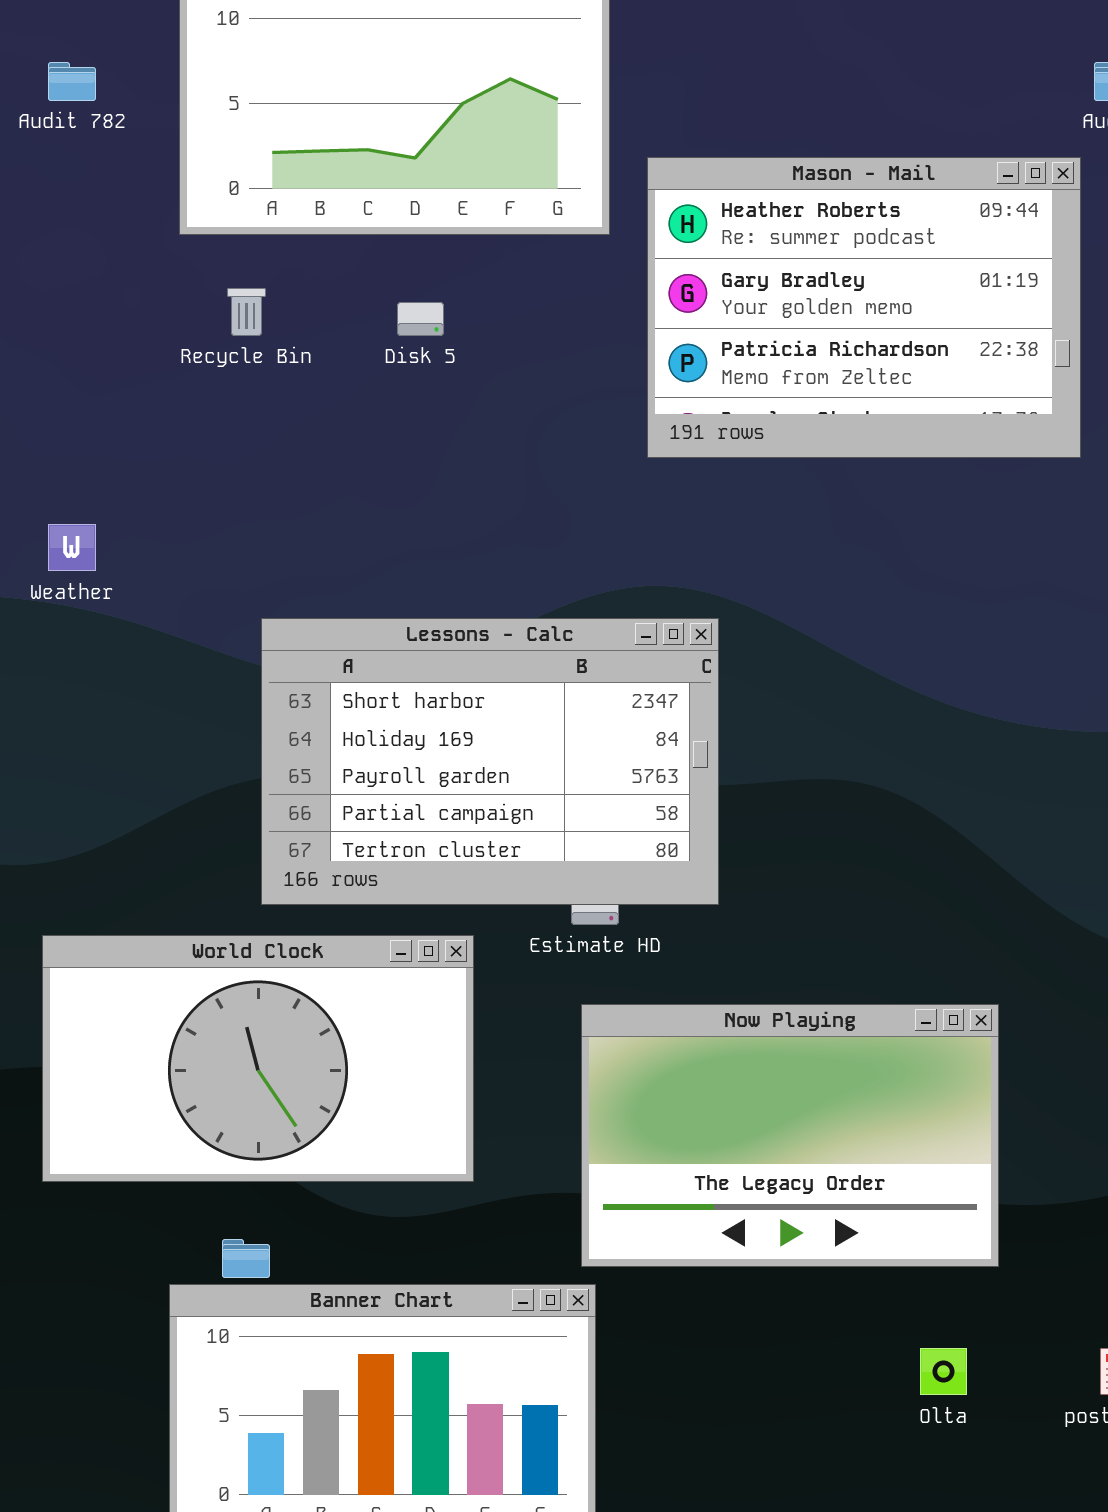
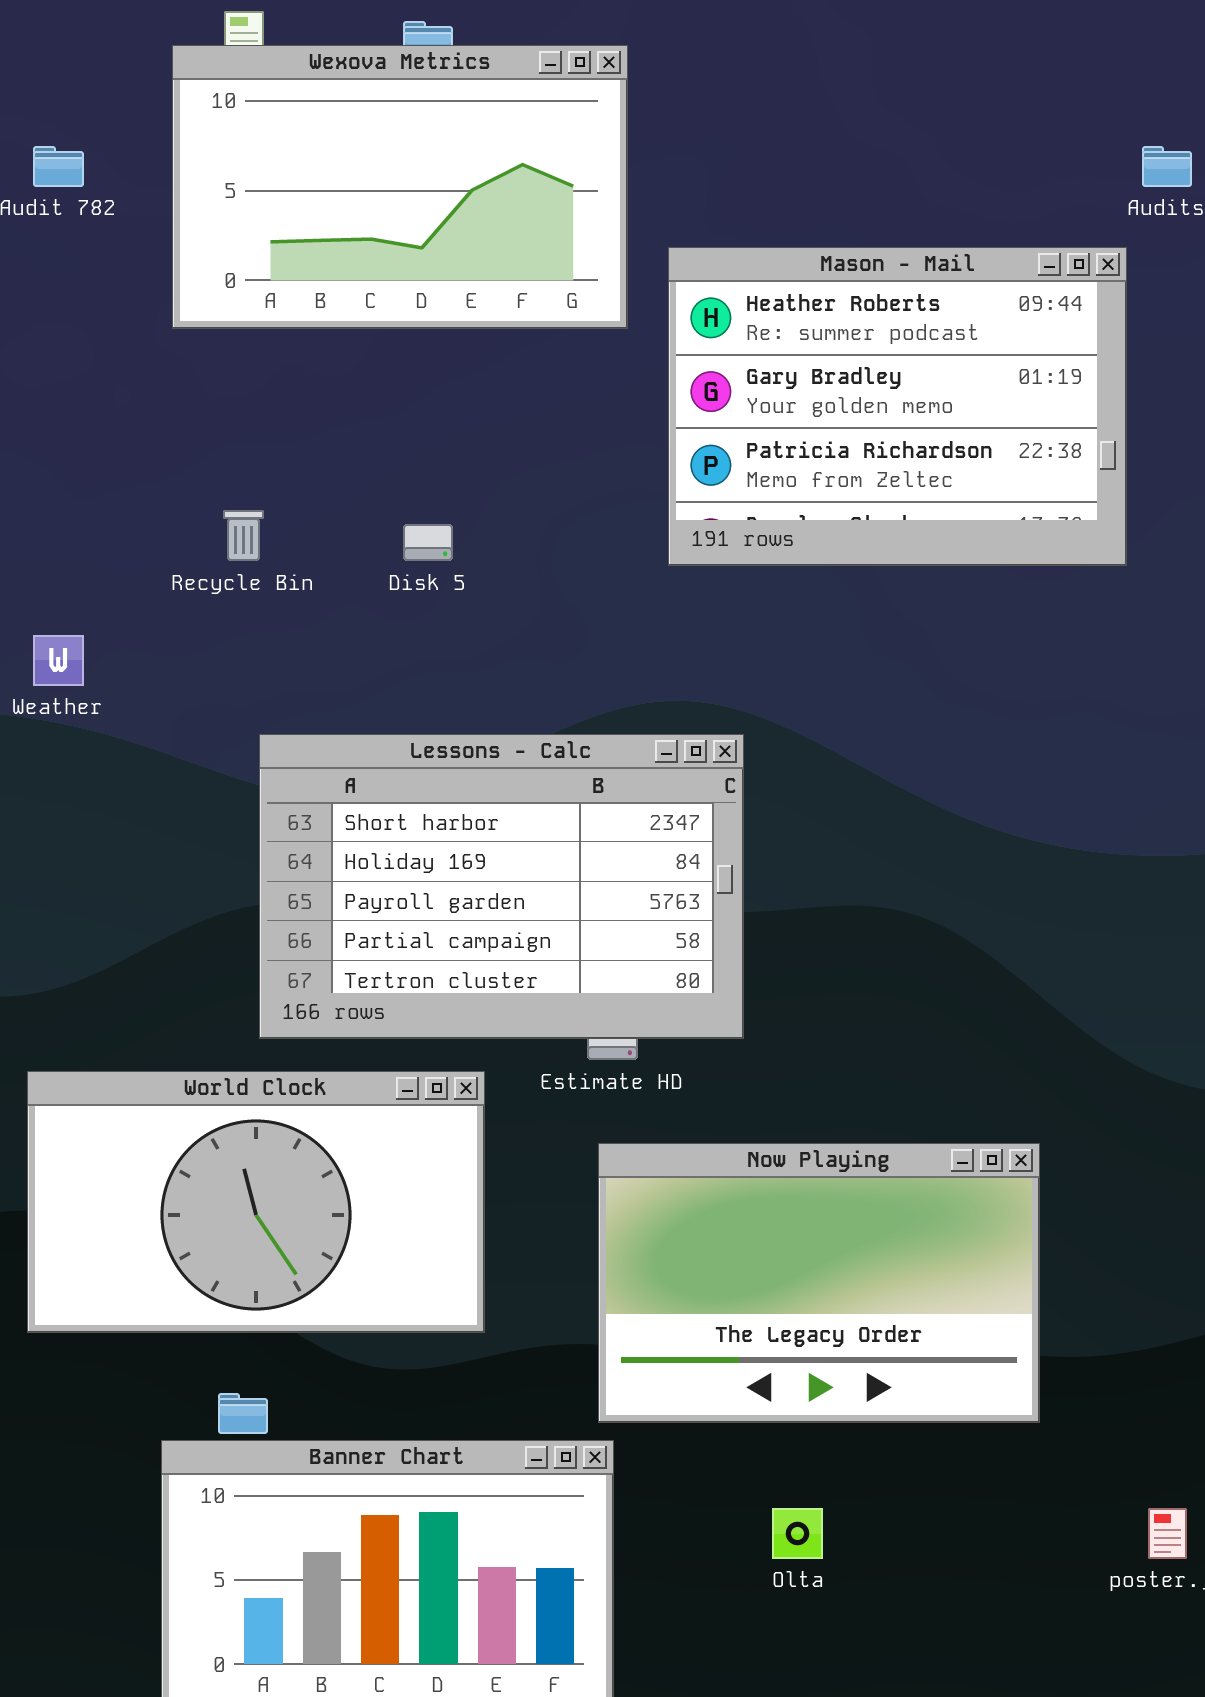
Recycle Bin: [227,288,266,336] -> [223,510,264,561], moved
Disk 5: [397,302,444,336] -> [403,524,453,561], moved
Olta: [920,1348,967,1395] -> [772,1508,823,1559], moved

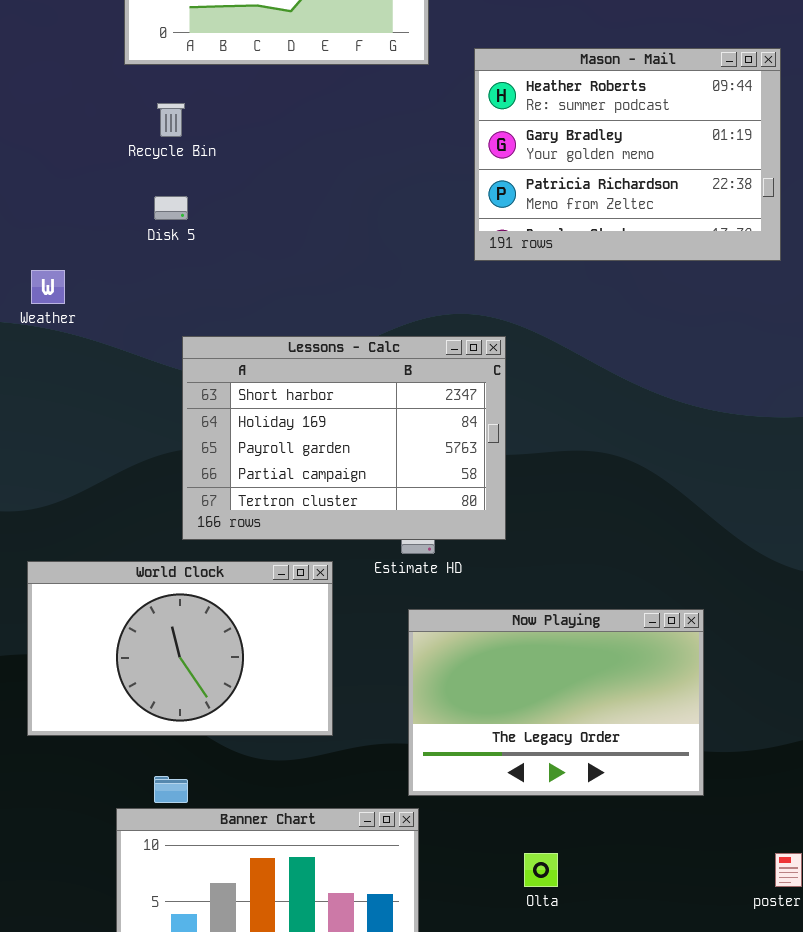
Mason - Mail: [668,247,1127,566] -> [474,48,781,261], moved
Recycle Bin: [223,510,264,561] -> [157,103,185,137], moved
Disk 5: [403,524,453,561] -> [154,196,188,220], moved

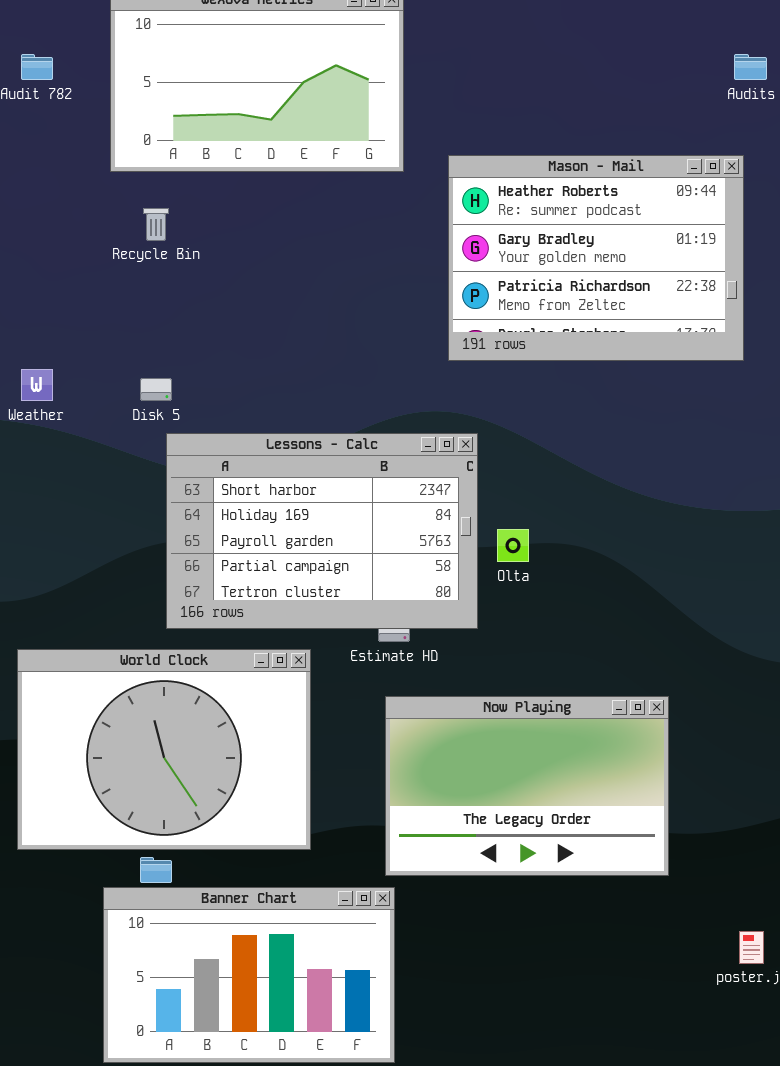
Disk 5: [154,196,188,220] -> [140,378,172,401], moved
World Clock: [27,561,333,736] -> [17,649,311,850], resized
Olta: [524,853,558,887] -> [497,529,529,562], moved

